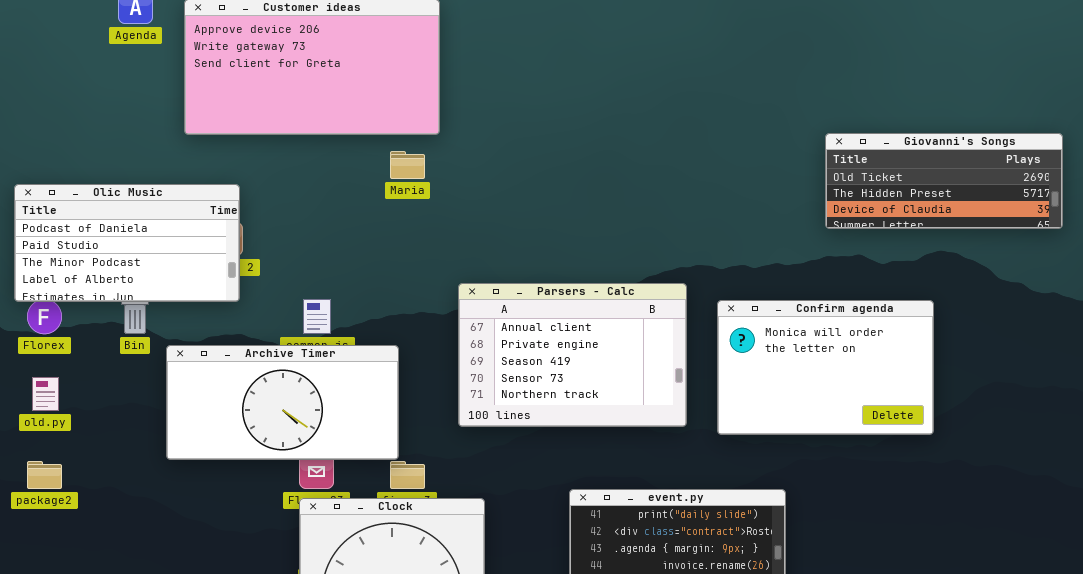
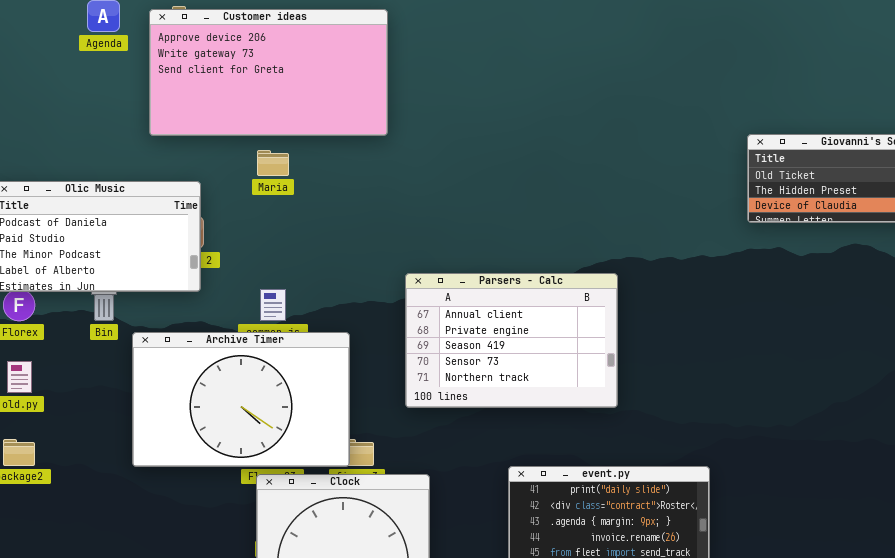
Maria: [390,151,425,179] -> [257,150,289,176], moved
Confirm agenda: [717,300,934,435] -> none, closed
Archive Timer: [166,345,399,460] -> [132,332,350,467], resized

